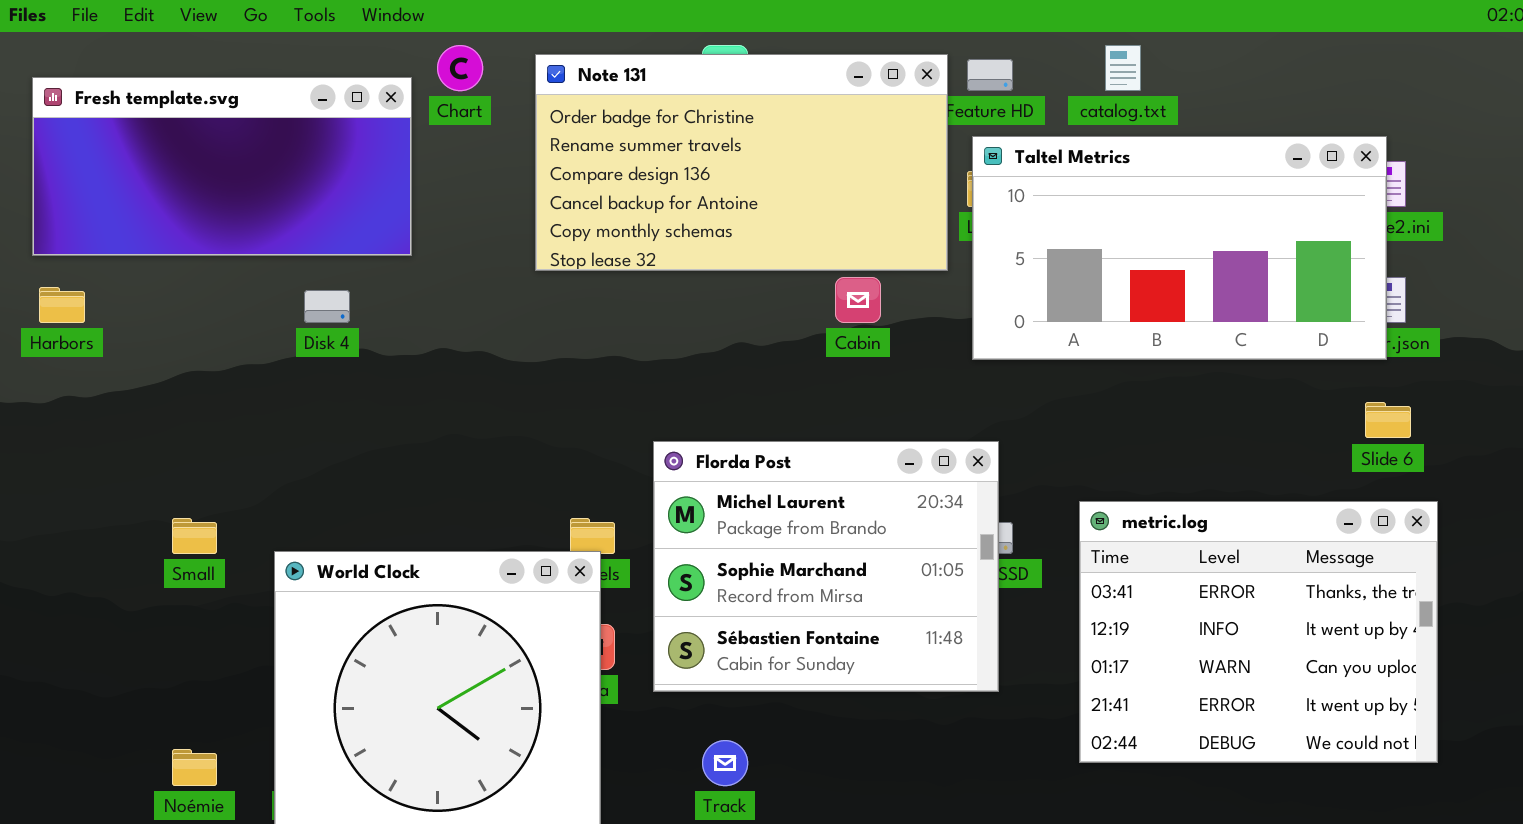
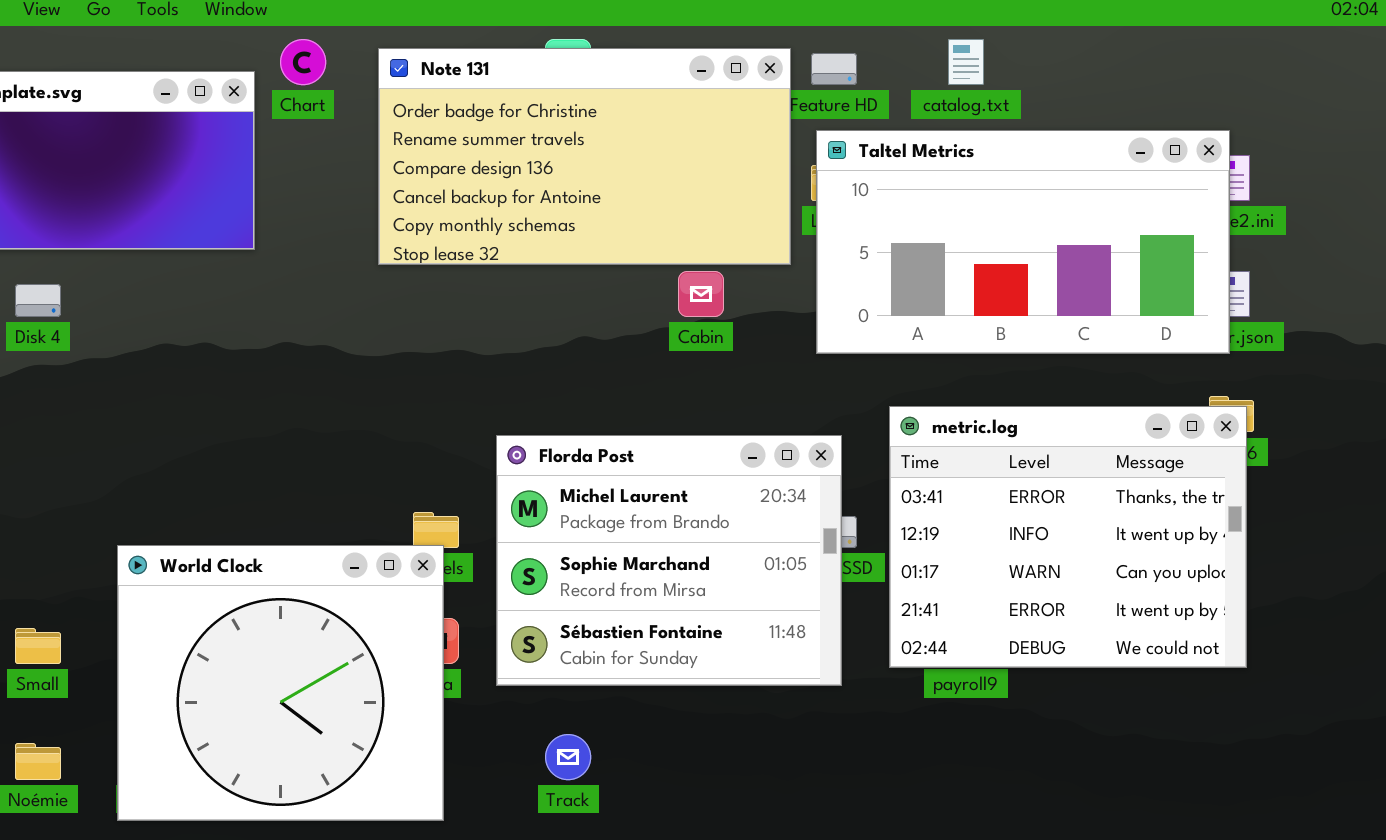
Disk 4: [304,290,350,323] -> [15,284,61,317], moved
metric.log: [1079,501,1438,763] -> [889,406,1247,668], moved
Small: [172,518,217,554] -> [15,628,61,664], moved

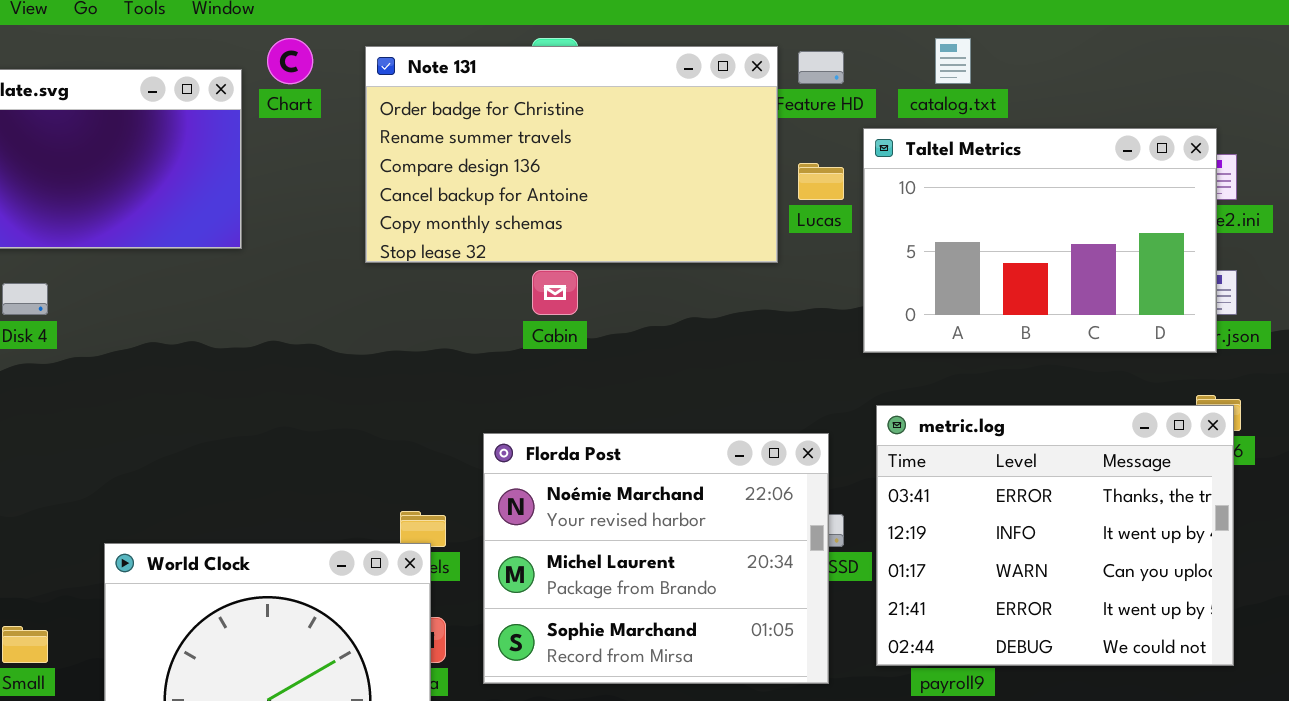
Taltel Metrics: [816,130,1230,354] -> [863,128,1217,353], resized
Cabin: [678,271,724,317] -> [532,270,578,315], moved
Florda Post: [496,435,842,686] -> [483,433,829,684], scrolled up 1 row

